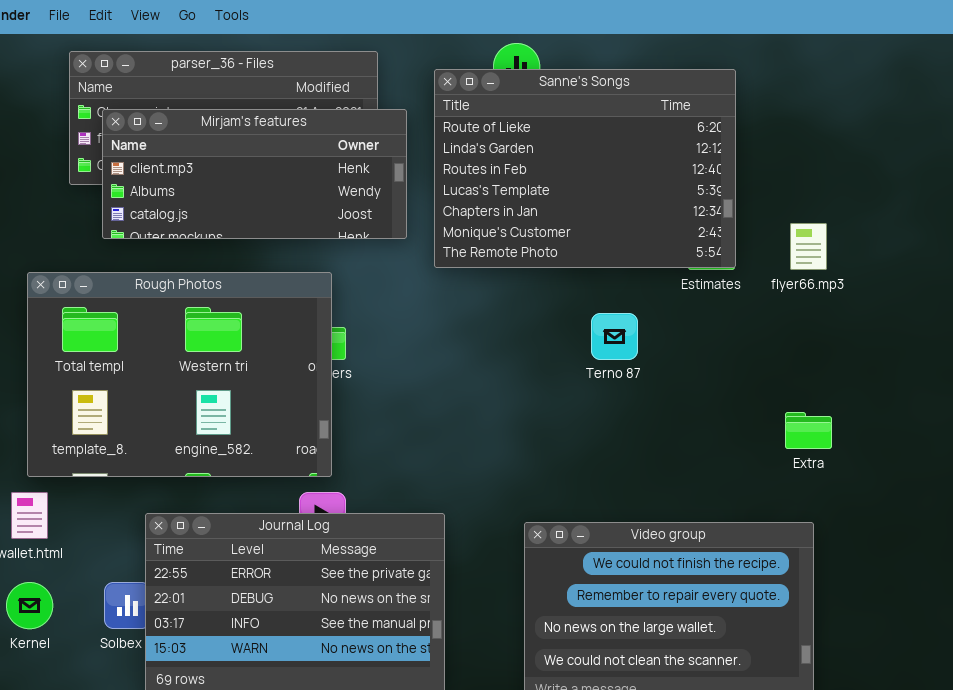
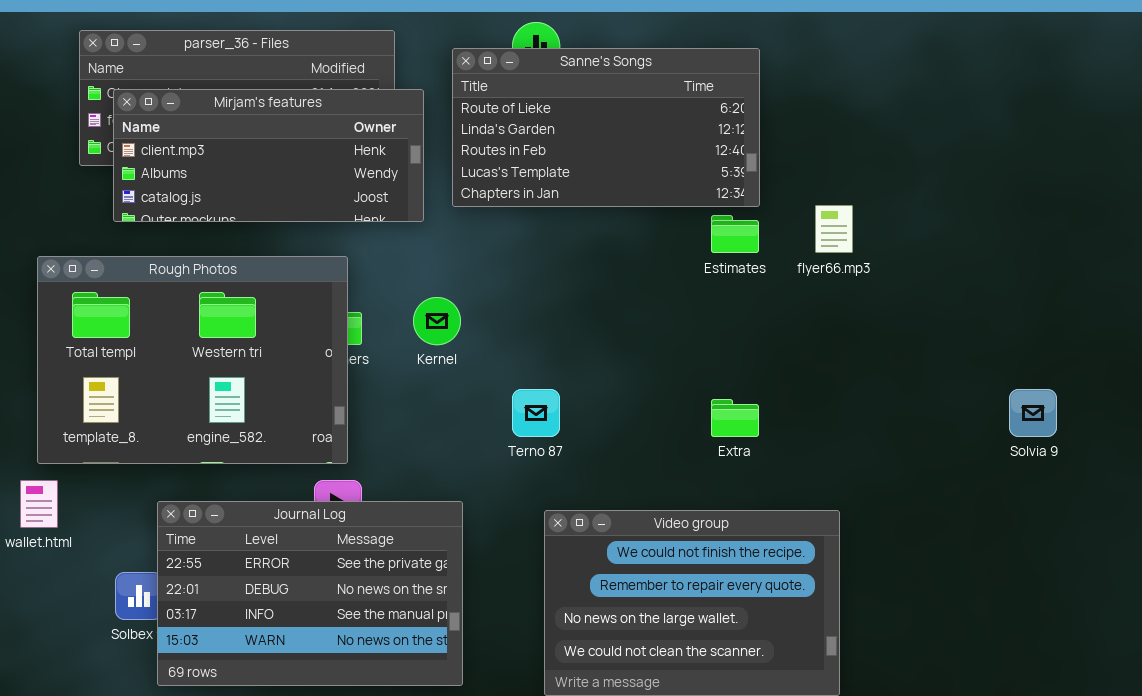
Sanne's Songs: [434,69,736,268] -> [452,48,760,207], resized
Terno 87: [591,313,638,360] -> [512,389,560,437], moved
Extra: [785,412,832,449] -> [711,399,759,437], moved
Kernel: [6,582,53,629] -> [413,297,461,345], moved

